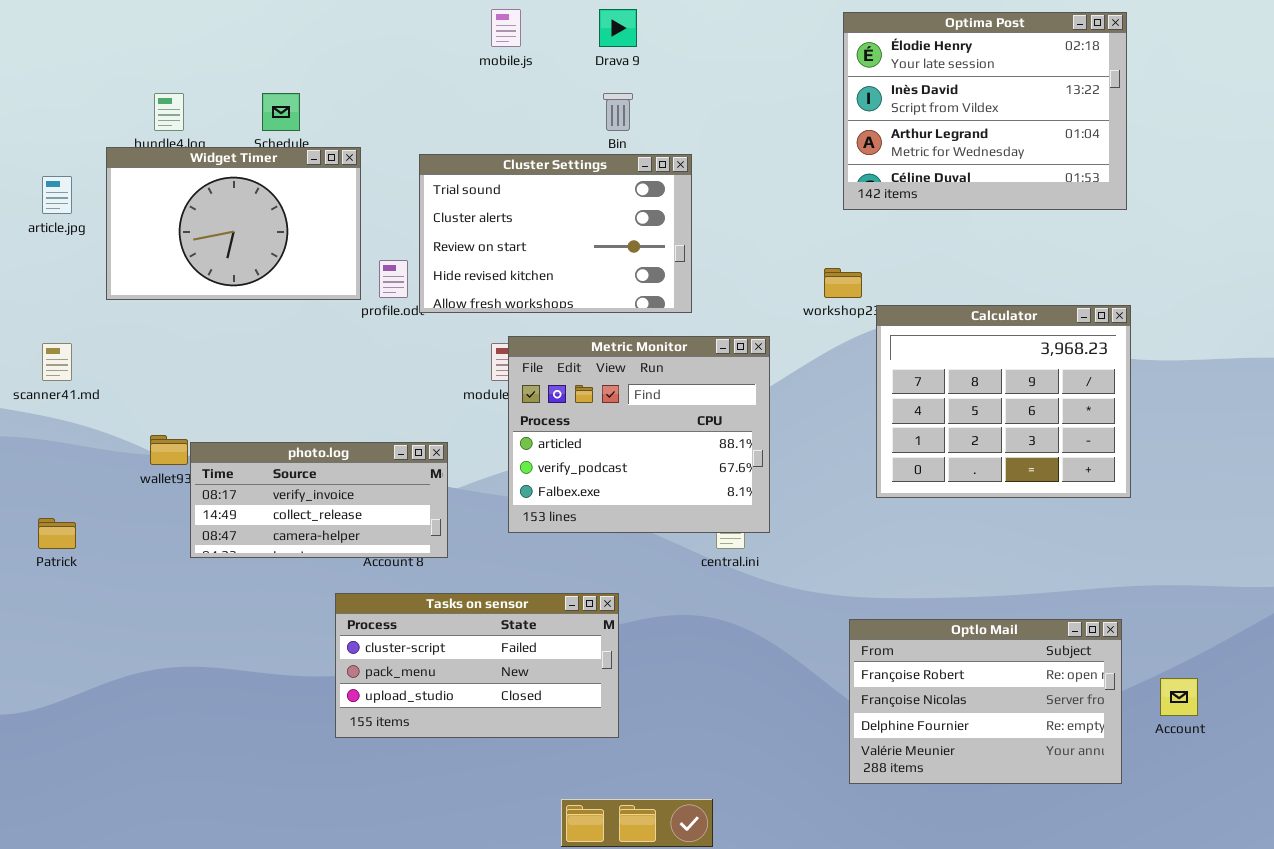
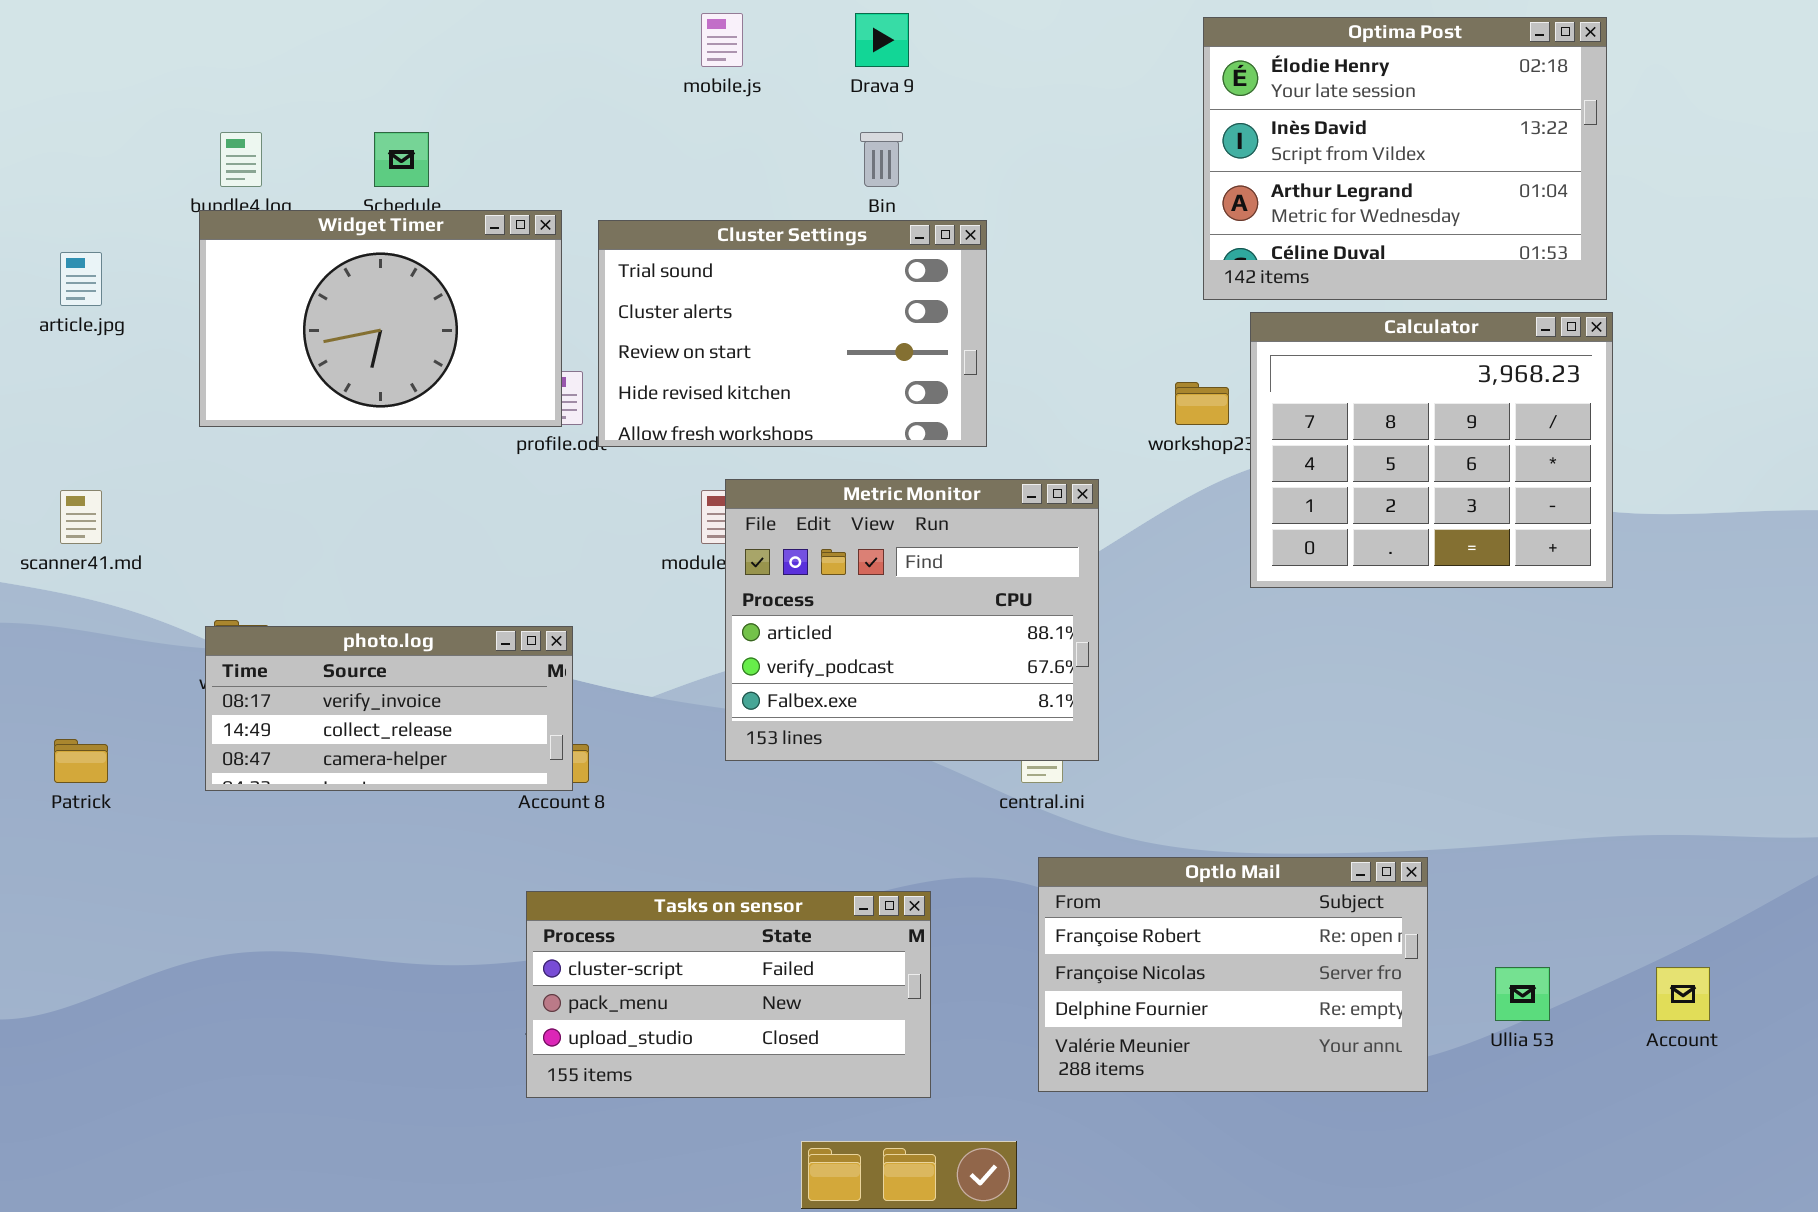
Widget Timer: [106,147,361,300] -> [199,210,562,427], moved
Calculator: [876,305,1131,498] -> [1250,312,1613,588], moved
photo.log: [190,442,448,558] -> [205,626,573,791], moved
Tasks on sensor: [335,593,619,738] -> [526,891,931,1098], moved
Optlo Mail: [849,619,1122,784] -> [1038,857,1428,1092], moved

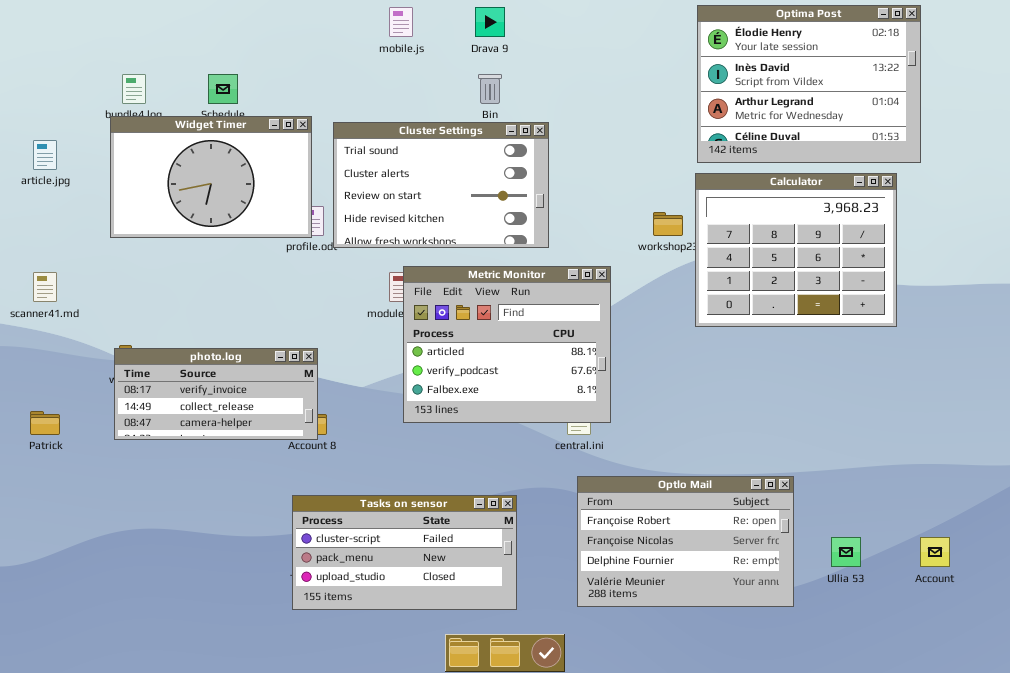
Optima Post: [1203,17,1607,300] -> [697,5,921,163], moved

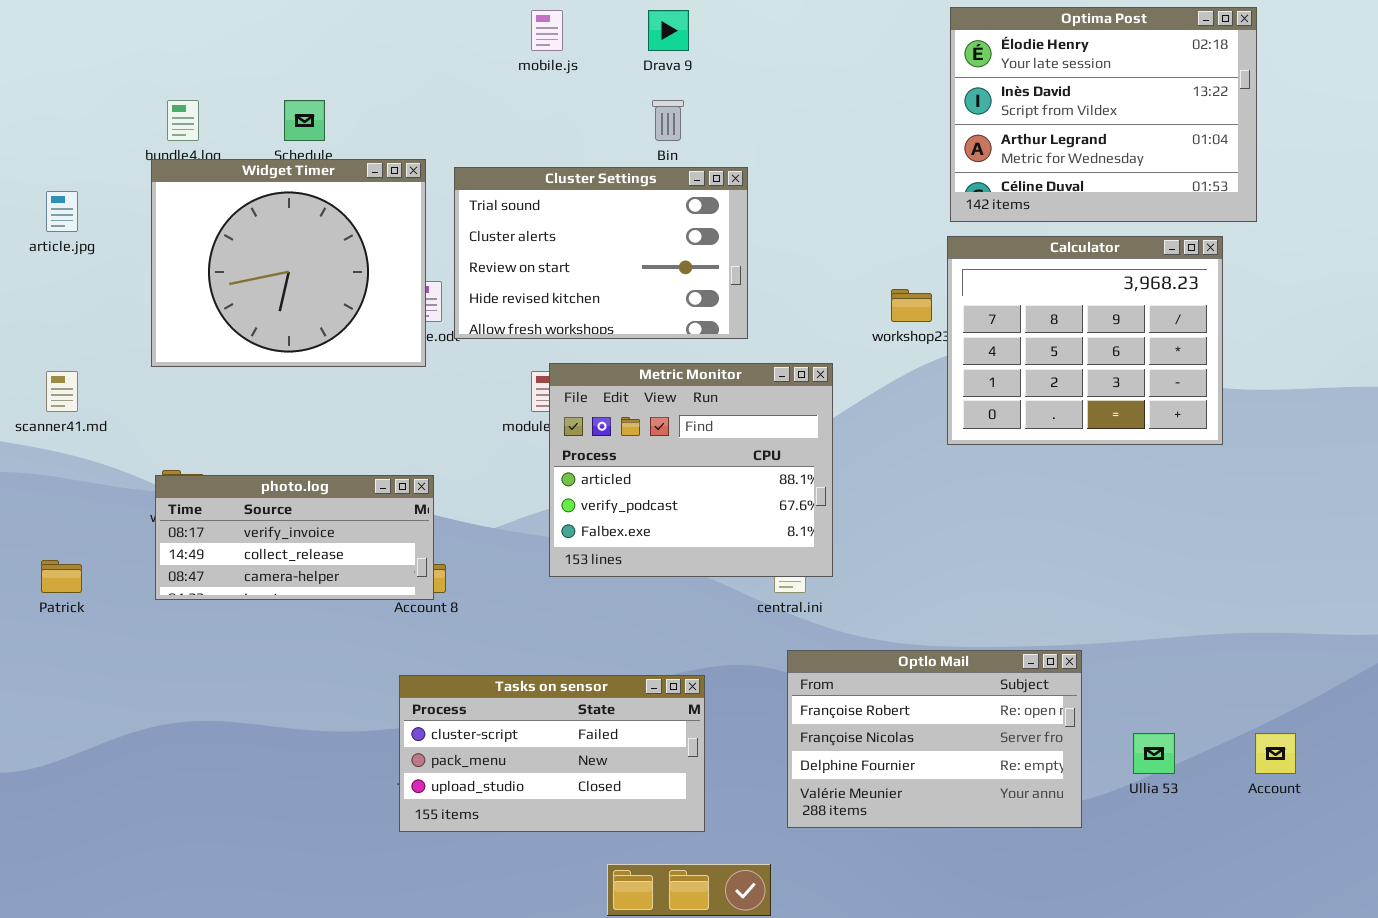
Widget Timer: [110,116,312,238] -> [151,159,426,367], resized

